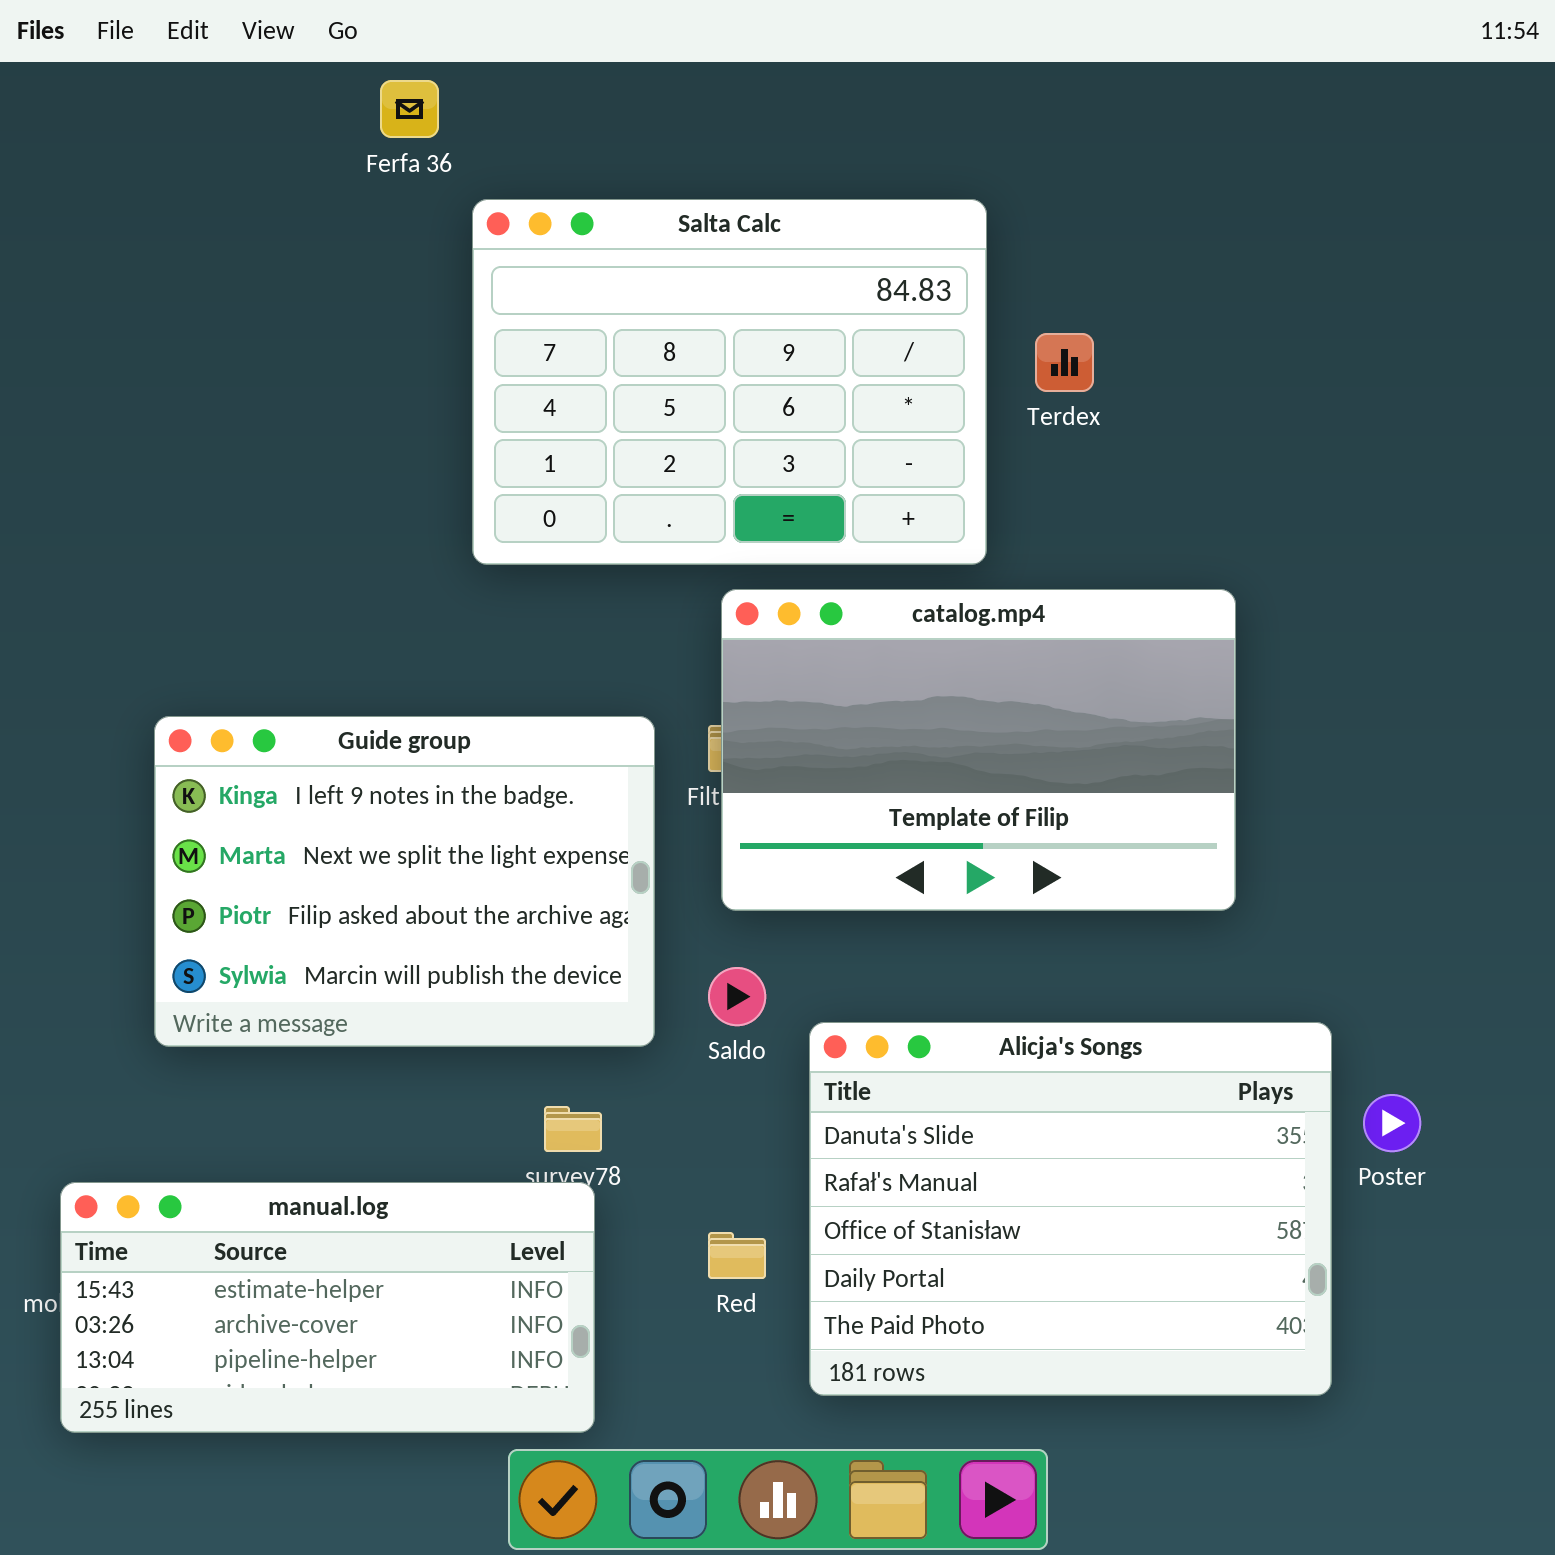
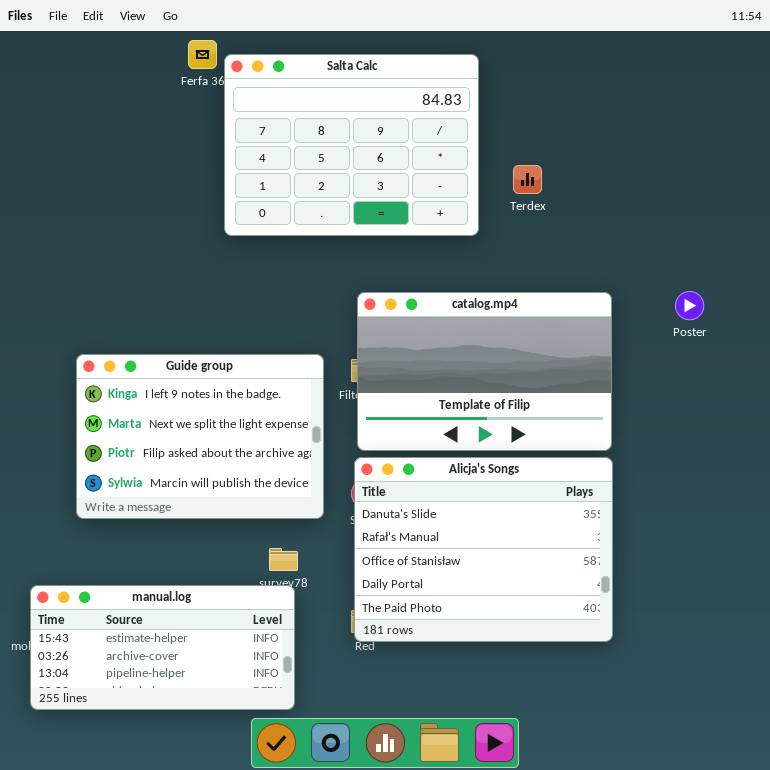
Salta Calc: [472,199,987,565] -> [224,54,479,236], moved
Alicja's Songs: [809,1022,1332,1396] -> [354,457,613,642], moved
Poster: [1363,1094,1421,1152] -> [675,291,704,320], moved

